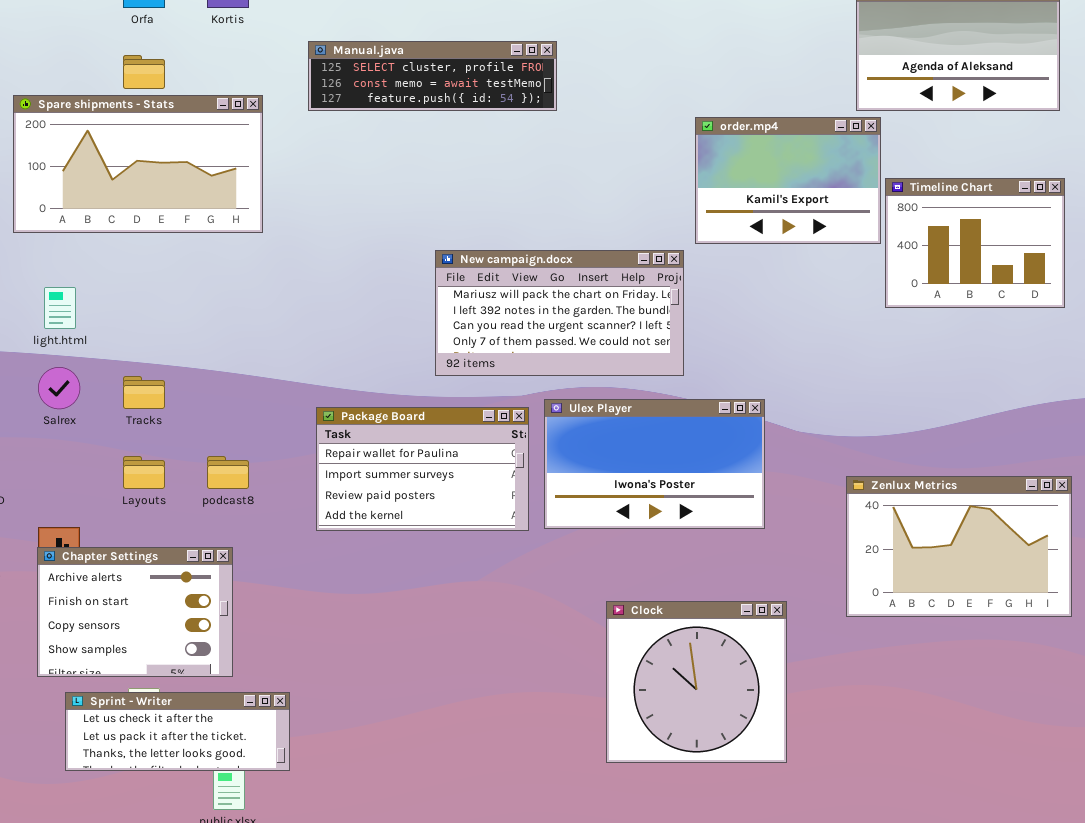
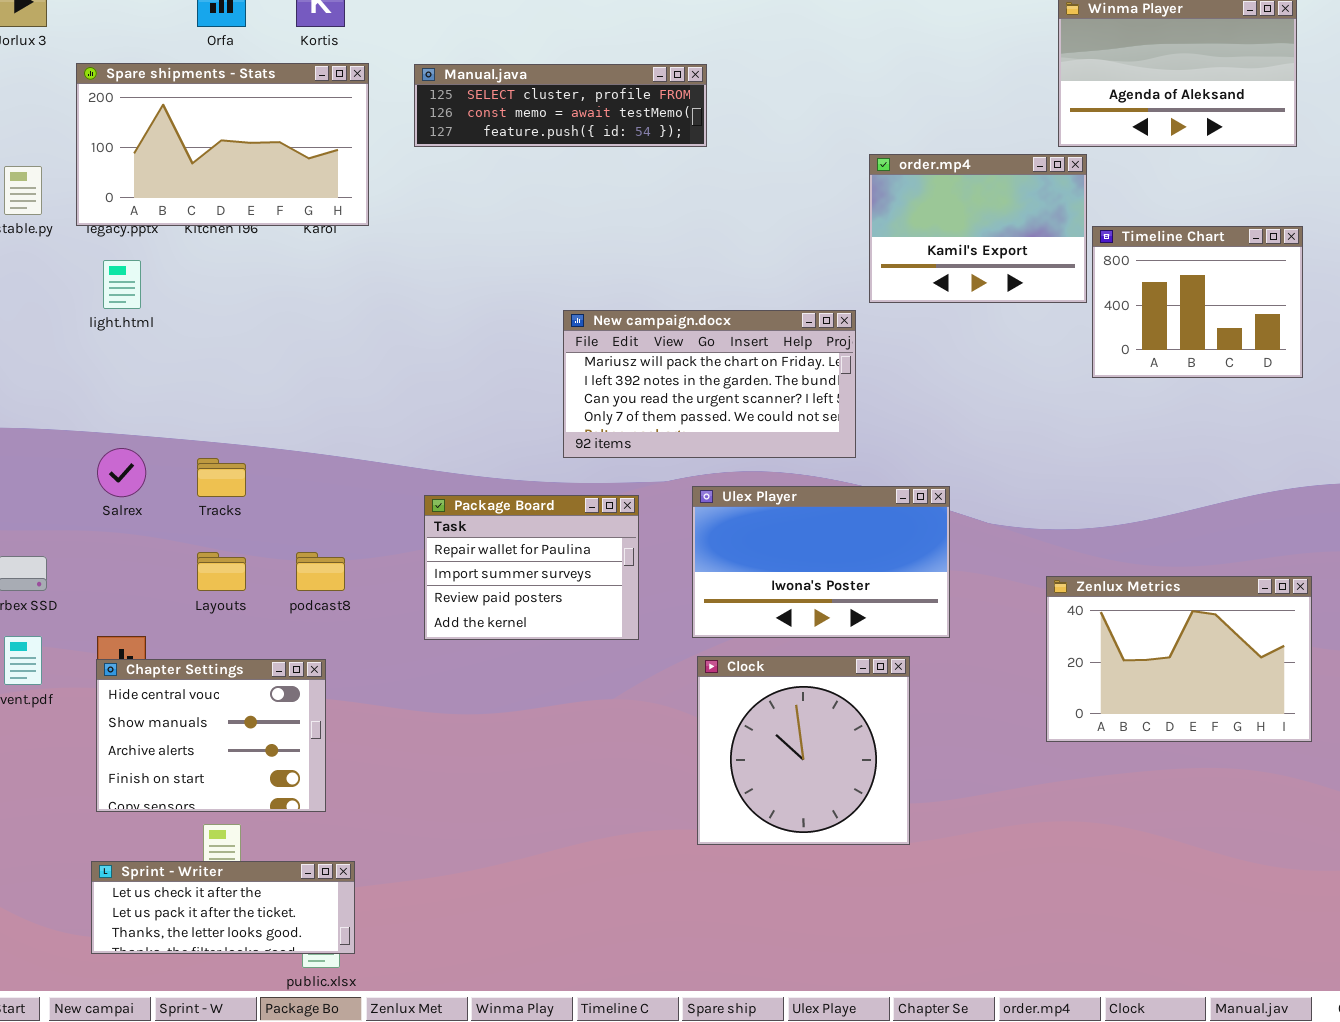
Spare shipments - Stats: [13,95,263,233] -> [76,63,369,226], moved
light.html: [44,287,76,329] -> [103,260,141,309], moved
Package Board: [316,407,529,531] -> [424,495,639,640], resized
Chapter Settings: [37,547,233,677] -> [96,659,326,812], scrolled up 2 rows
Clock: [606,601,787,763] -> [697,656,910,845], moved
Sprint - Writer: [65,692,290,771] -> [91,861,355,954], moved

